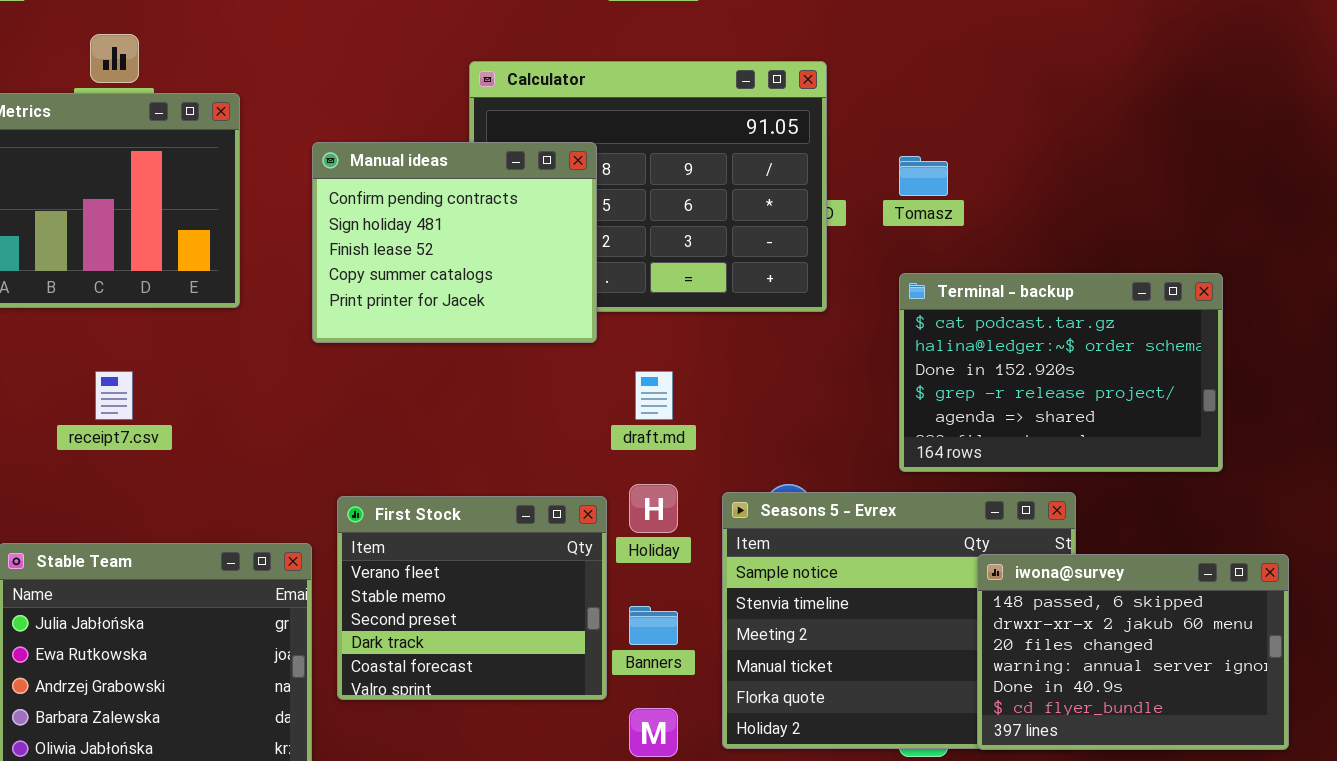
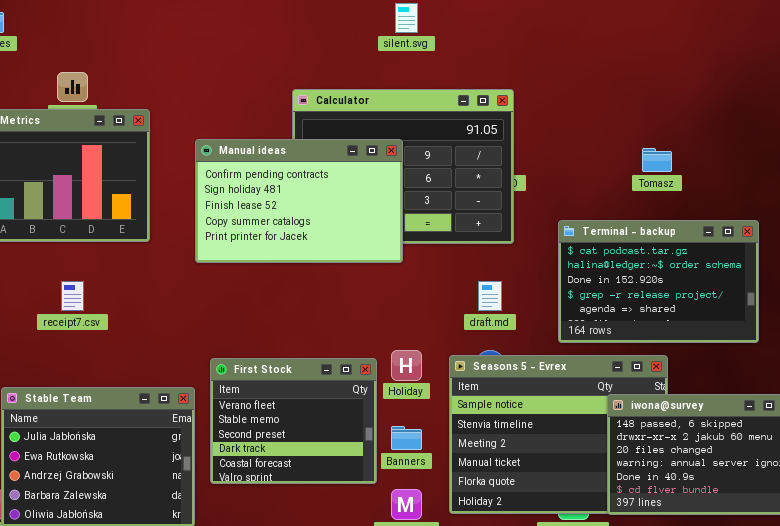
Manual ideas: [312,142,597,343] -> [195,139,403,263], resized
Tomasz: [899,156,948,196] -> [642,148,672,172], moved
draft.md: [635,371,673,420] -> [478,281,502,311], moved

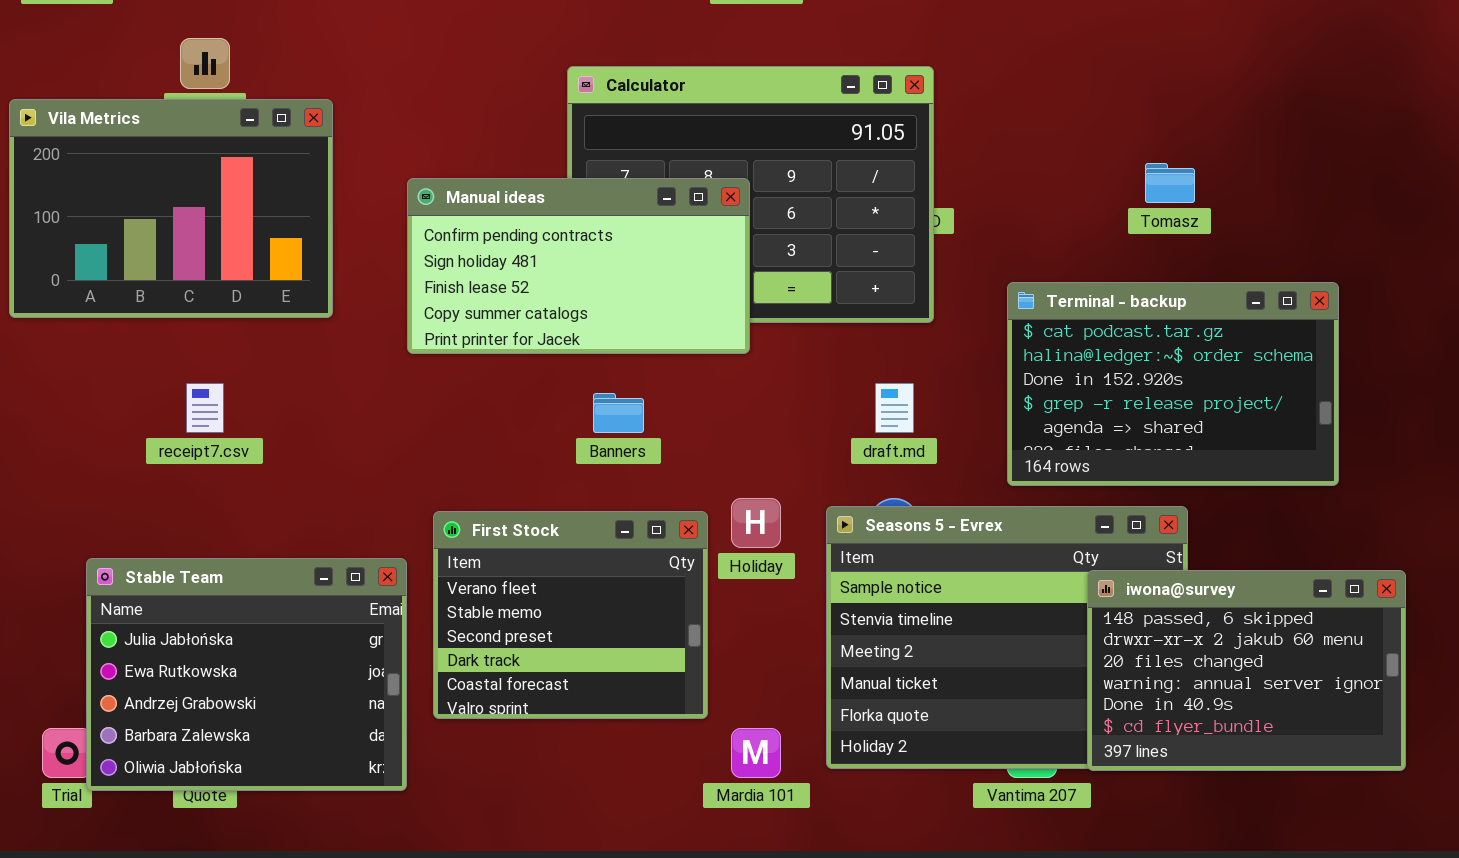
Manual ideas: [195,139,403,263] -> [407,178,750,354], resized
Banners: [391,426,422,450] -> [593,393,644,433], moved

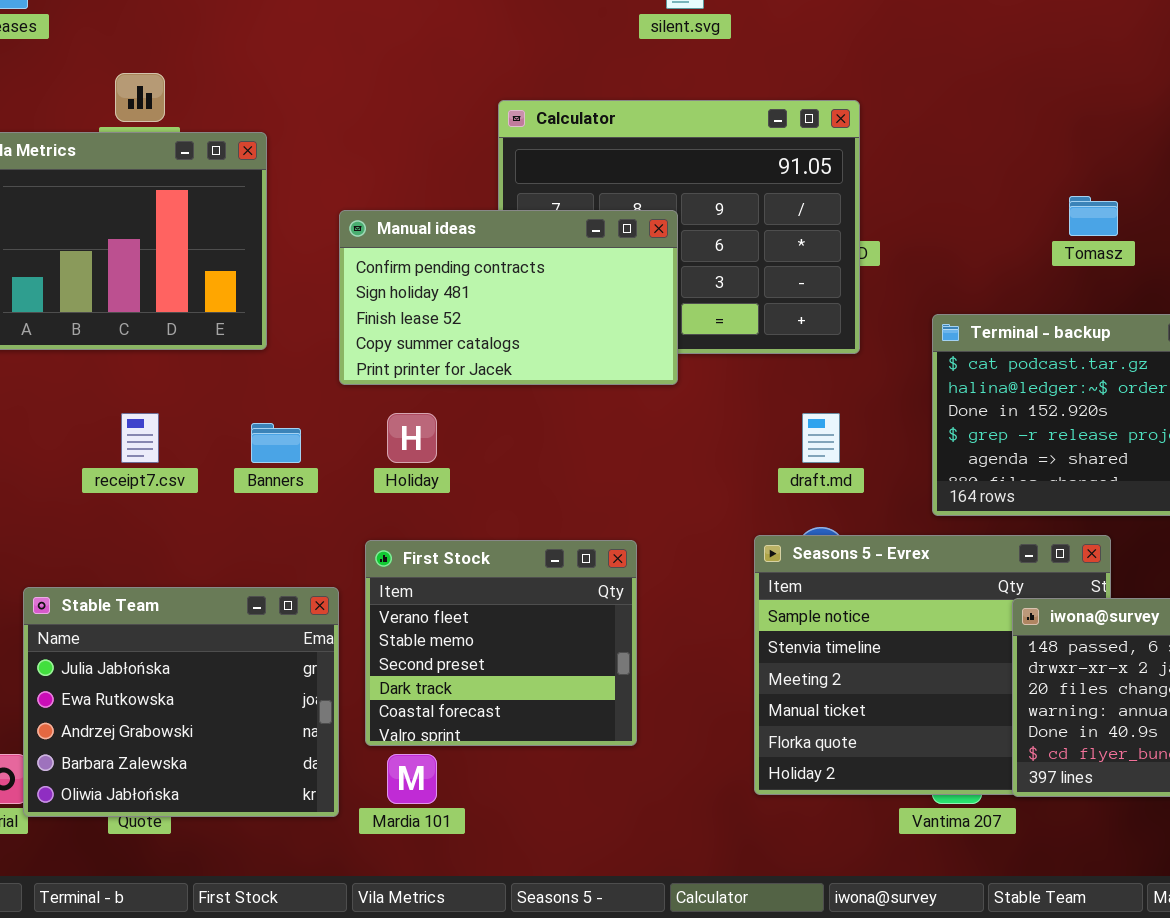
Banners: [593,393,644,433] -> [251,423,301,463], moved
Holiday: [731,498,781,548] -> [387,413,437,463], moved
Mardia 101: [731,728,781,778] -> [387,754,437,804], moved

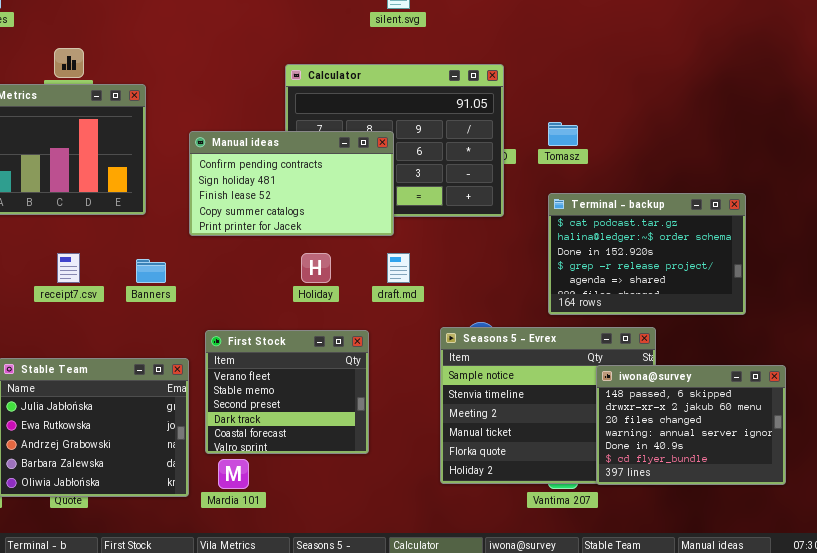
Tomasz: [1069,196,1118,236] -> [548,122,578,146], moved
Holiday: [387,413,437,463] -> [301,253,331,283], moved
draft.md: [802,413,840,463] -> [387,253,410,283], moved

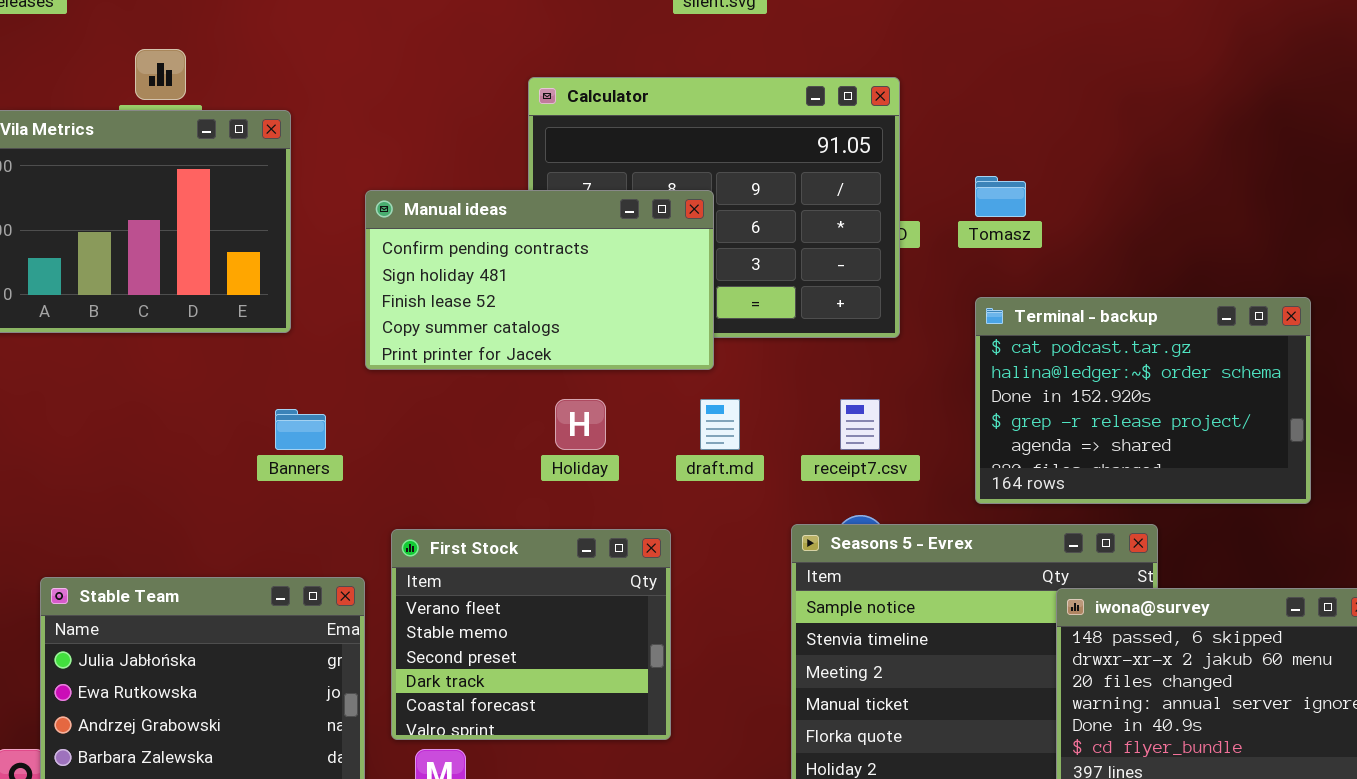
receipt7.csv: [57,253,80,283] -> [840,399,880,450], moved

